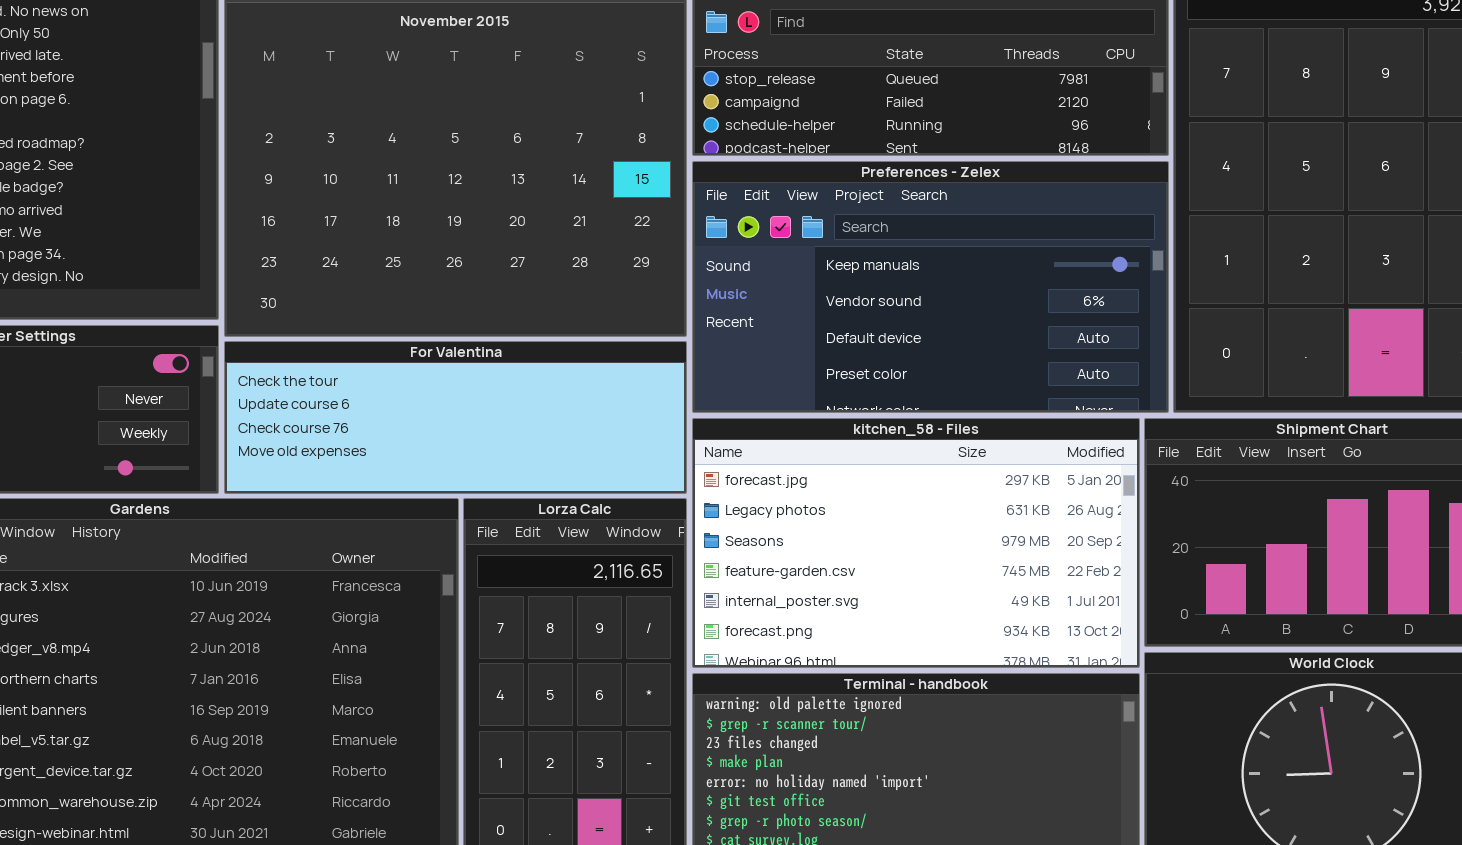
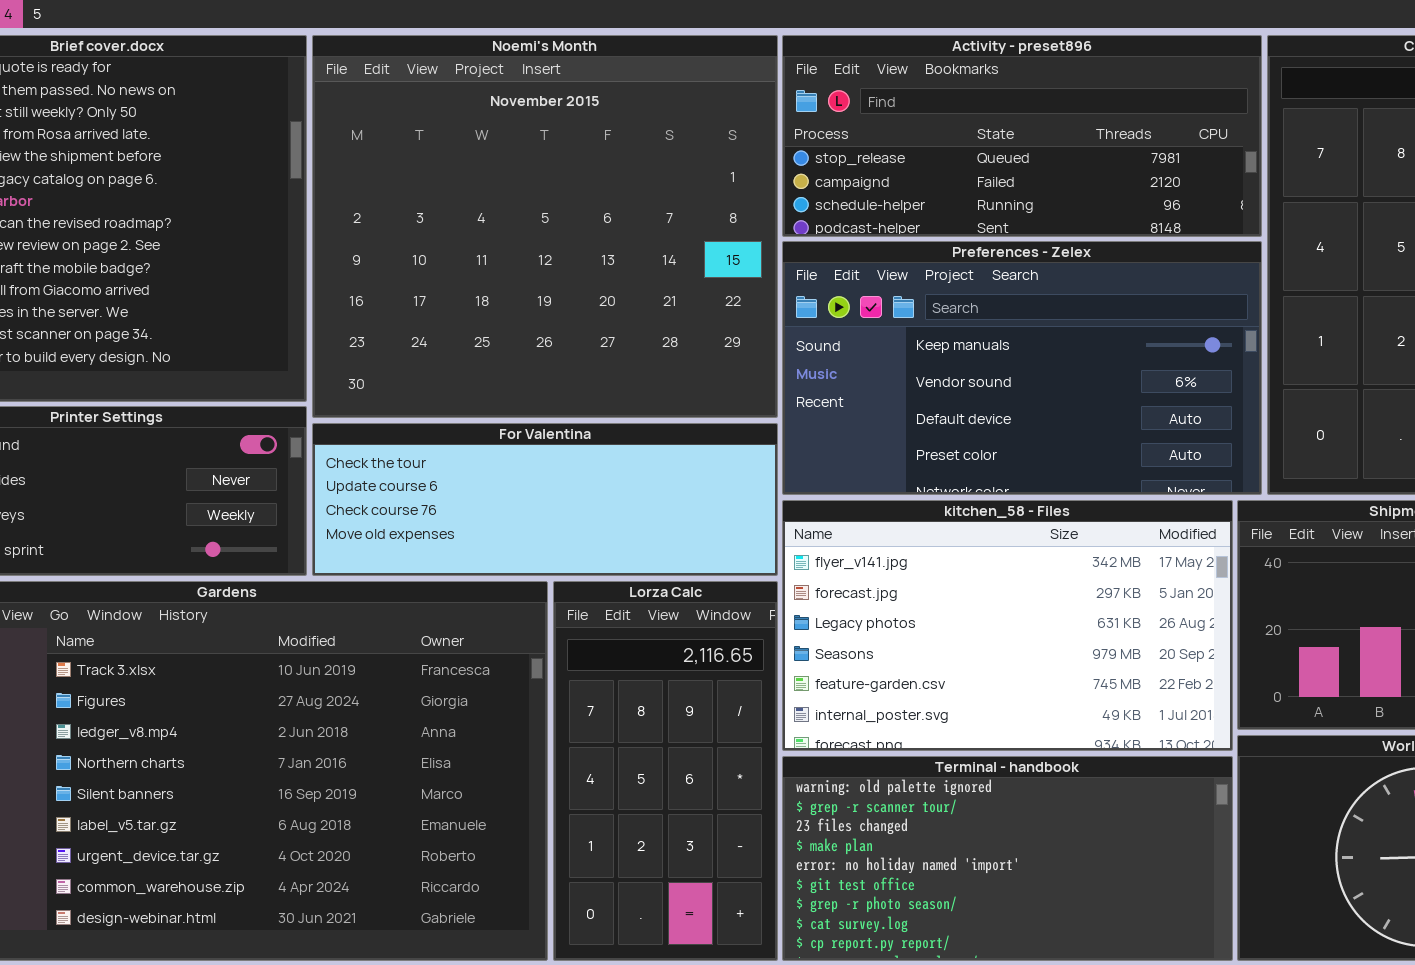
kitchen_58 - Files: [692,418,1140,668] -> [782,500,1233,751], scrolled up 1 row

